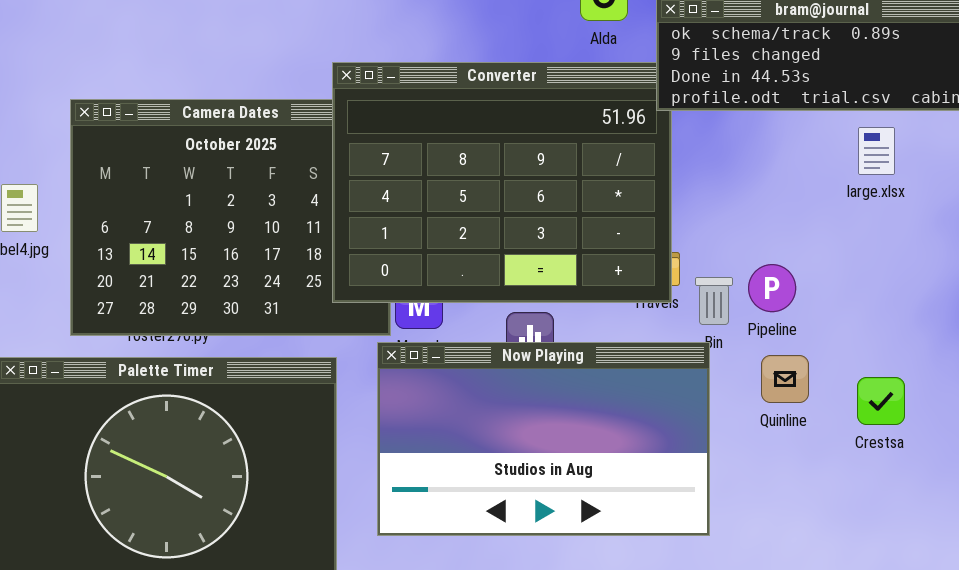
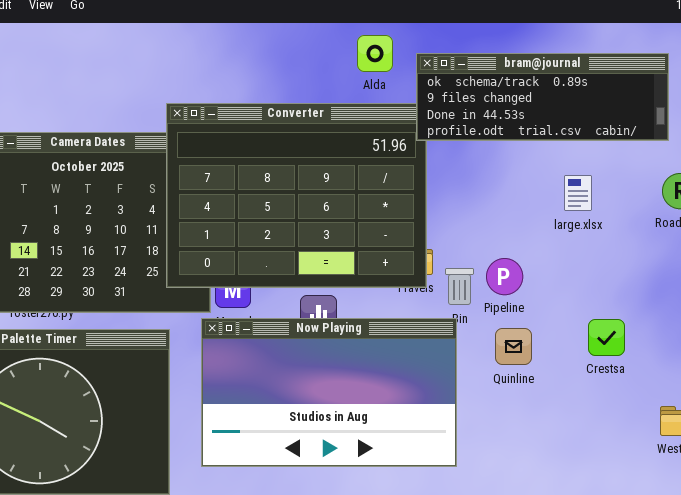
large.xlsx: [858,127,895,175] -> [564,175,592,211], moved
Crestsa: [857,377,905,425] -> [588,319,625,356], moved

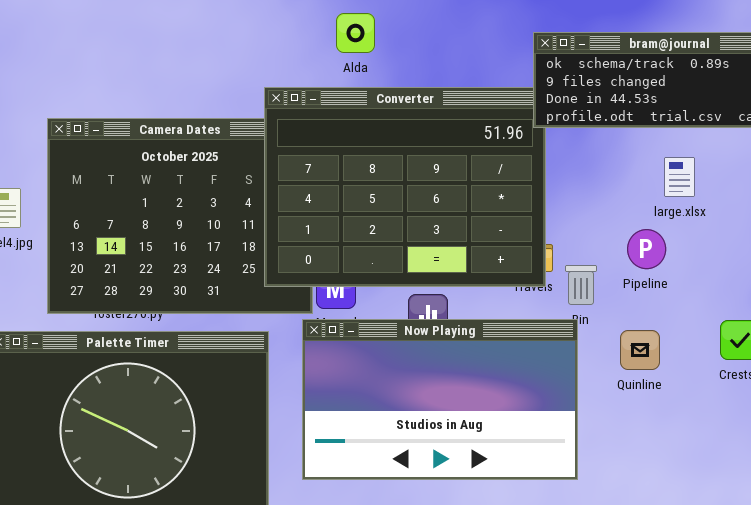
Alda: [357,35,393,72] -> [336,13,375,53], moved
large.xlsx: [564,175,592,211] -> [664,157,695,197], moved
Pipeline: [486,258,523,295] -> [627,229,666,269], moved

